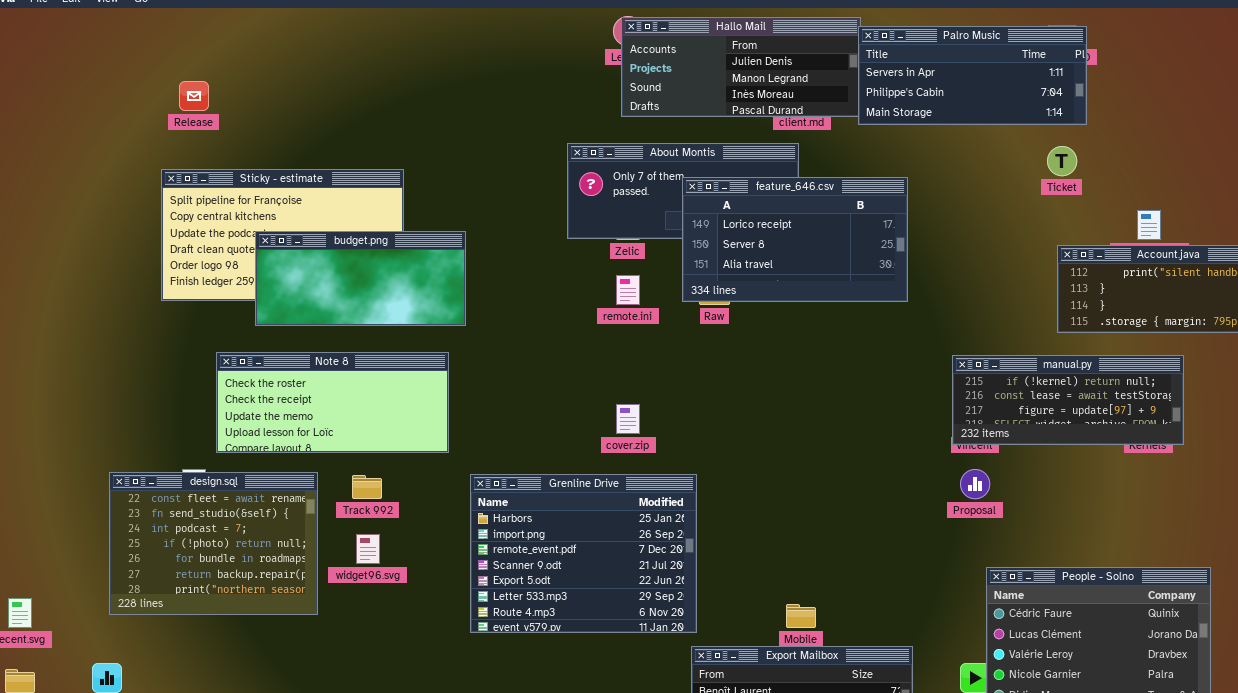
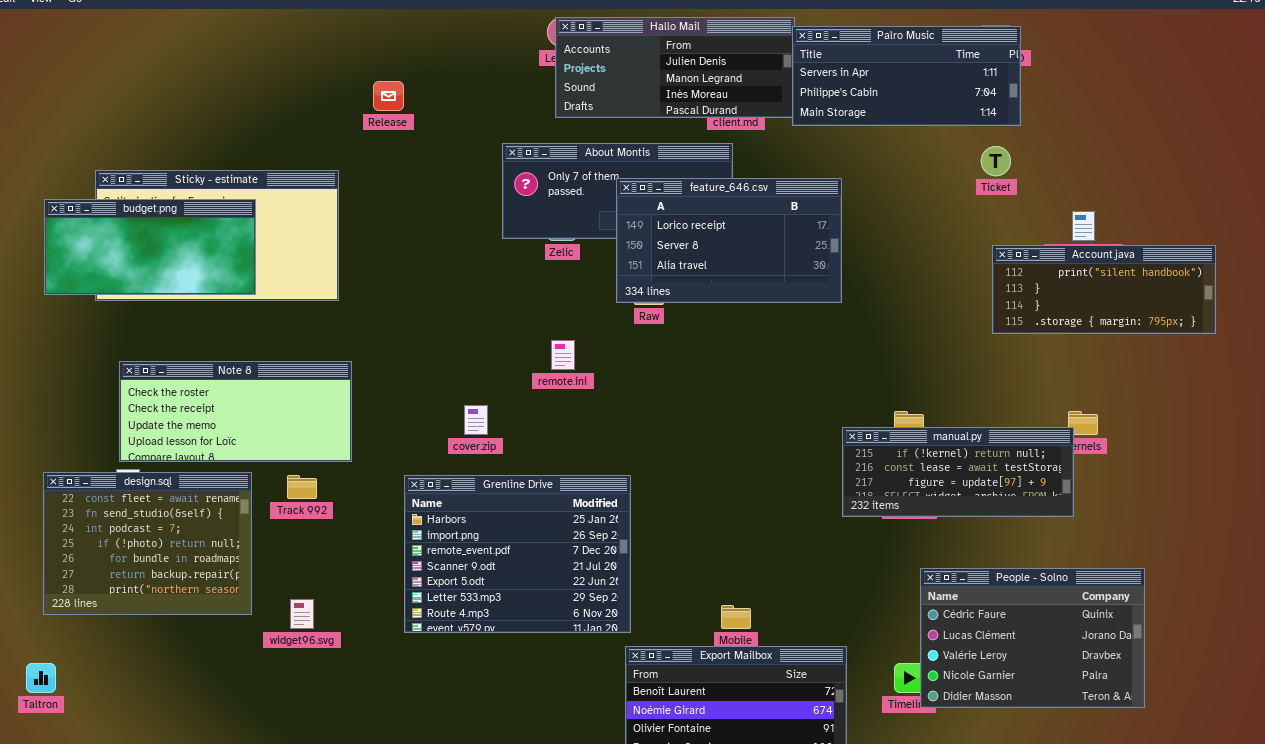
Release: [179,81,209,111] -> [373,81,404,111], moved
budget.png: [255,231,466,326] -> [44,199,256,295], moved
remote.ini: [616,275,640,305] -> [551,340,575,370], moved
Note 8: [216,352,449,453] -> [119,361,352,462], moved
manual.py: [952,355,1184,445] -> [842,427,1074,517], moved
cover.zip: [616,404,640,434] -> [464,405,488,435], moved
widget96.svg: [356,534,380,564] -> [290,599,314,629], moved

